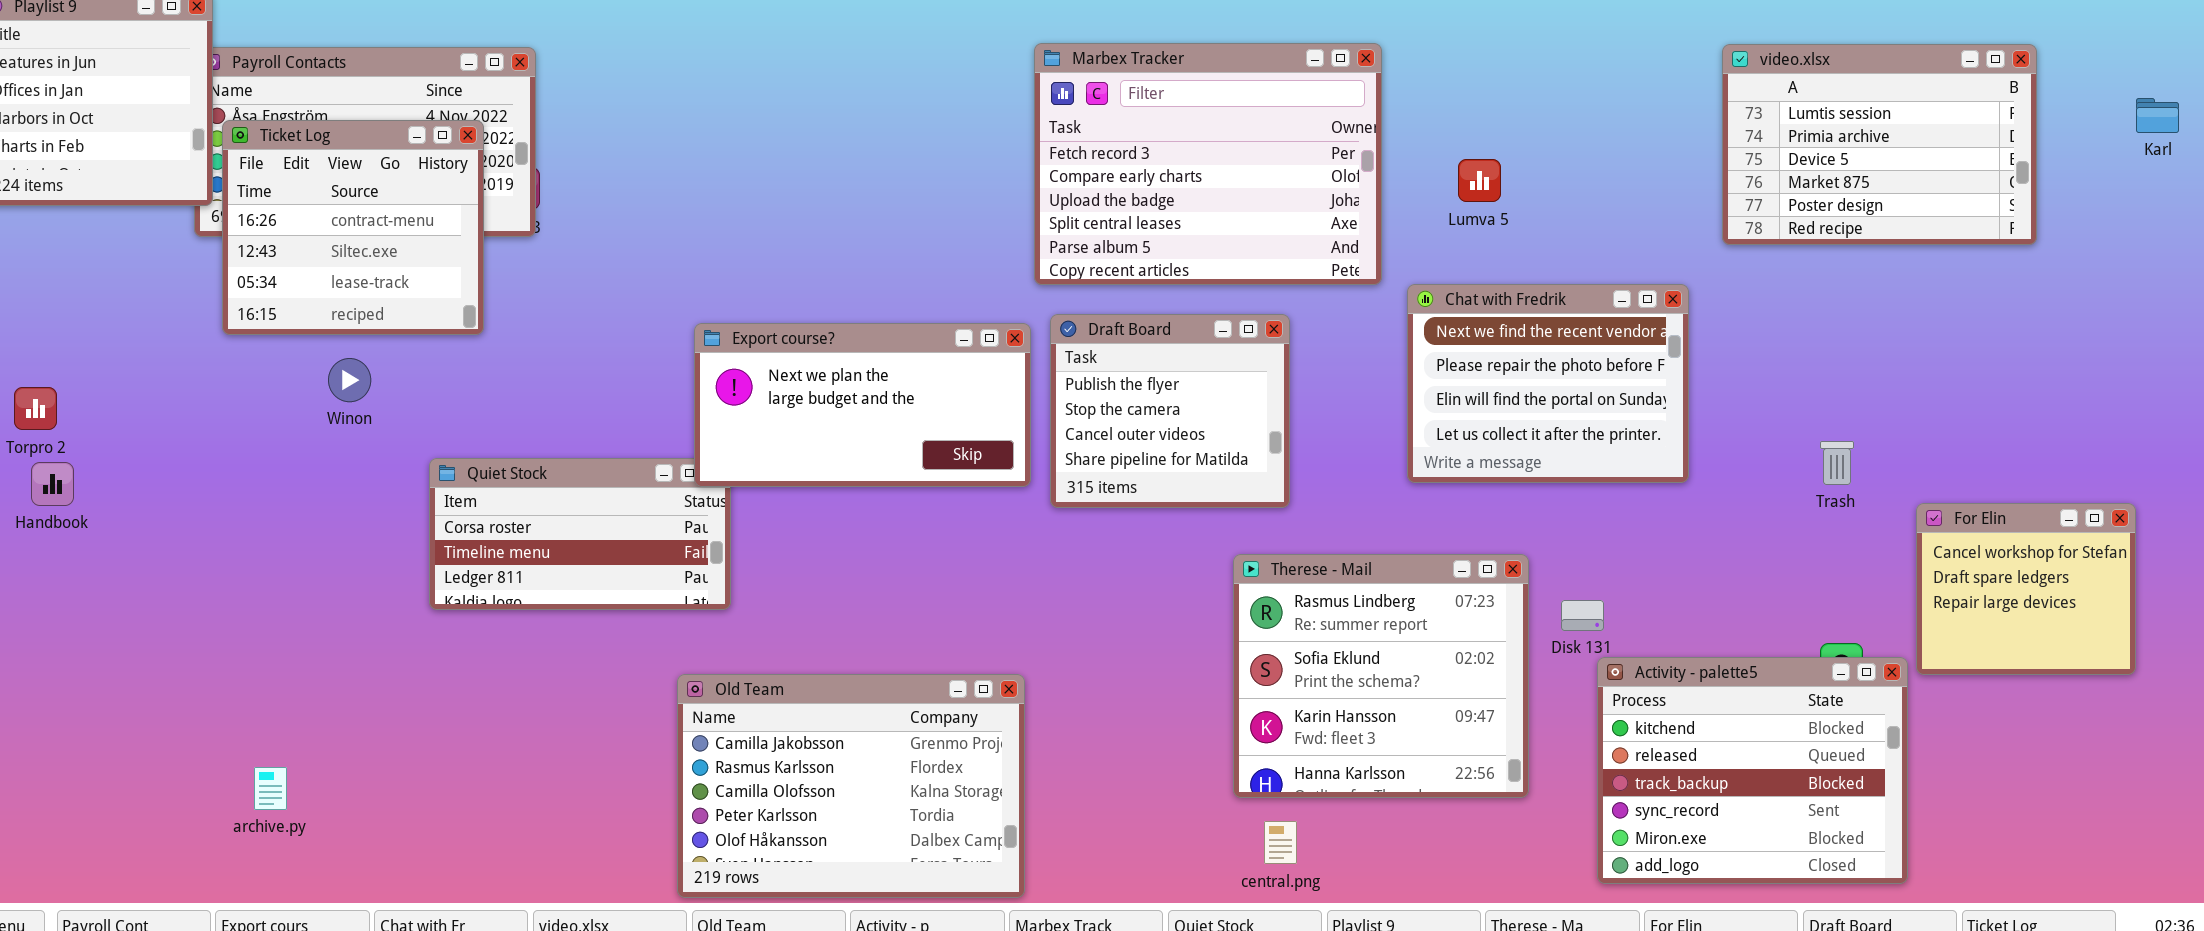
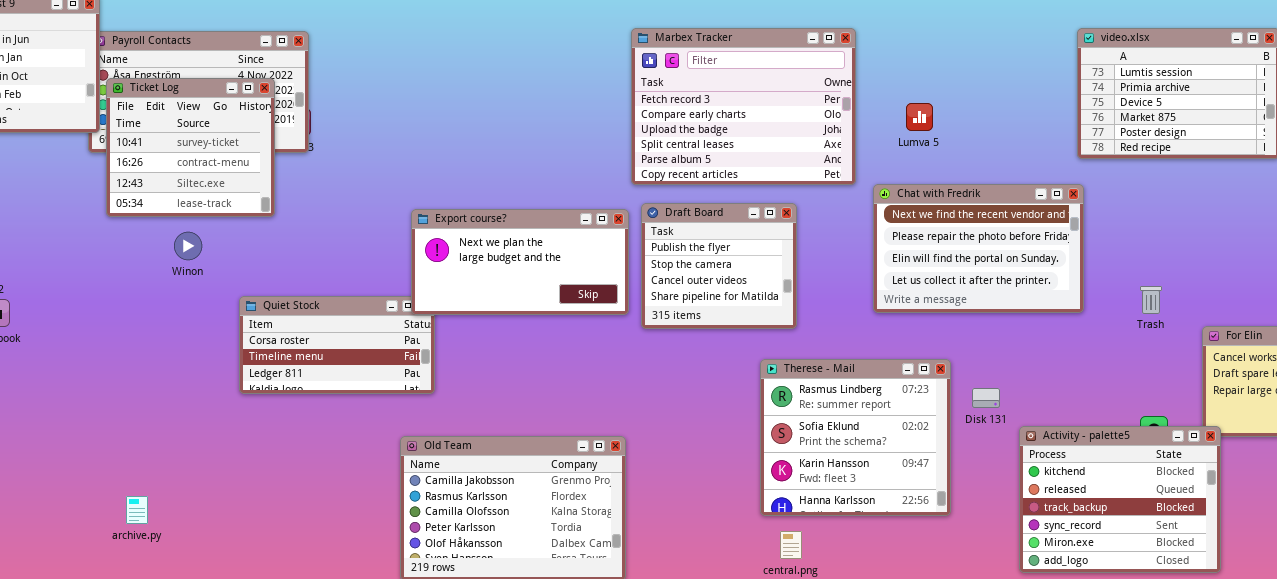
Ticket Log: [222,120,484,335] -> [106,78,275,217], scrolled up 1 row
Chat with Fredrik: [1407,284,1689,483] -> [873,184,1084,313], resized
Activity - palette5: [1597,657,1908,884] -> [1019,426,1221,573], moved

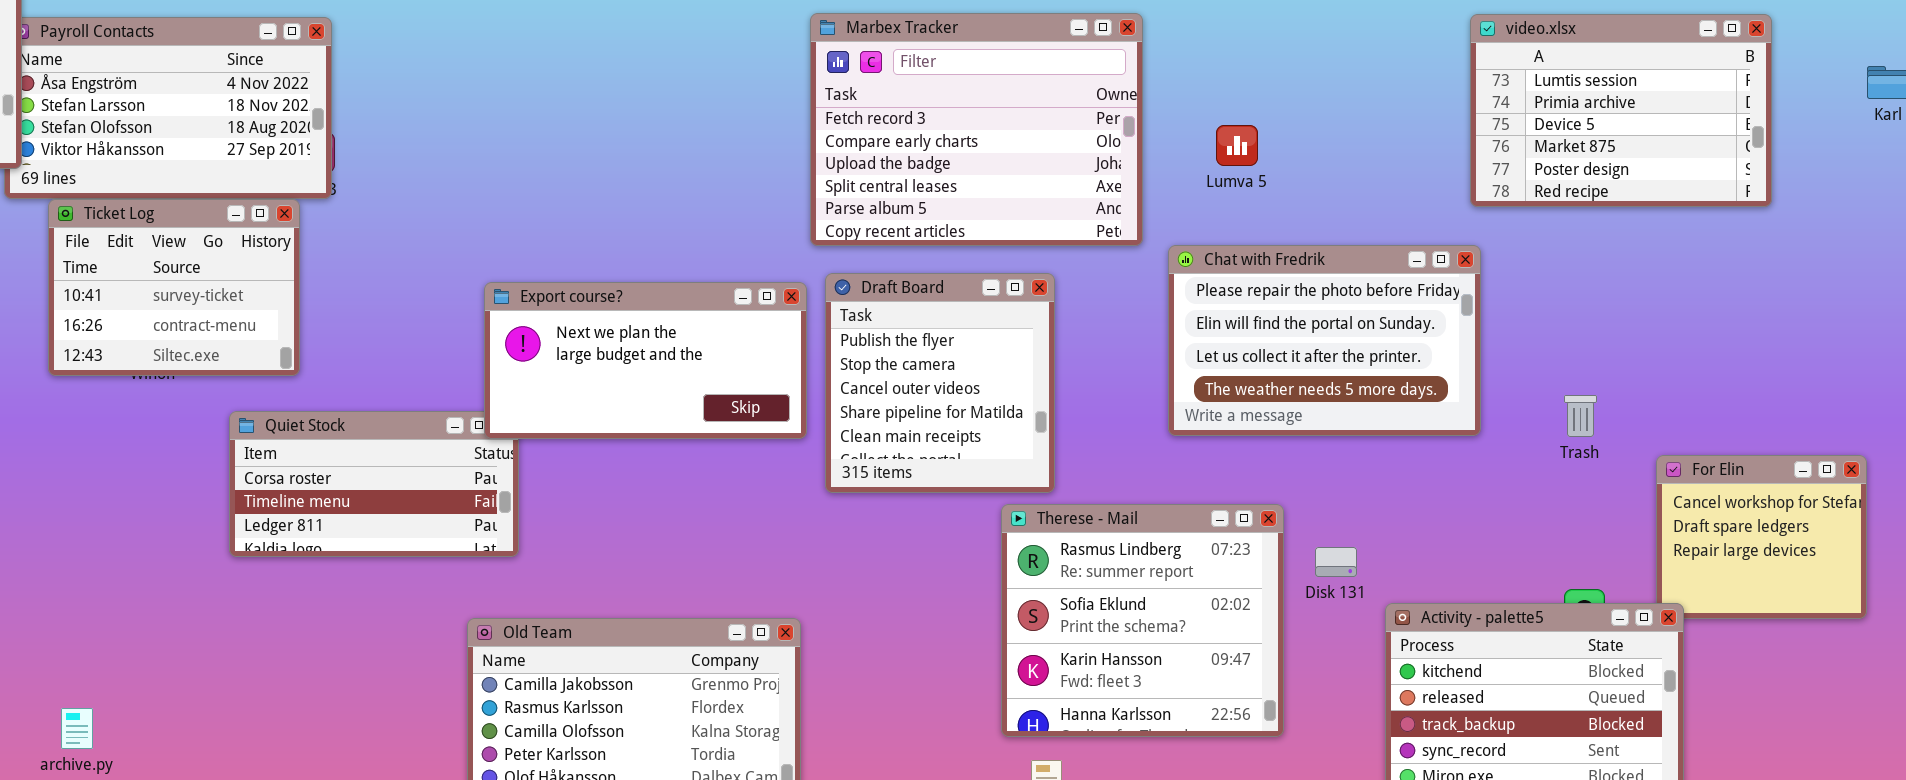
Ticket Log: [106,78,275,217] -> [48,199,300,376], moved, resized
Chat with Fredrik: [873,184,1084,313] -> [1168,245,1481,436], scrolled down 1 row
Draft Board: [641,203,797,329] -> [825,273,1055,493], resized

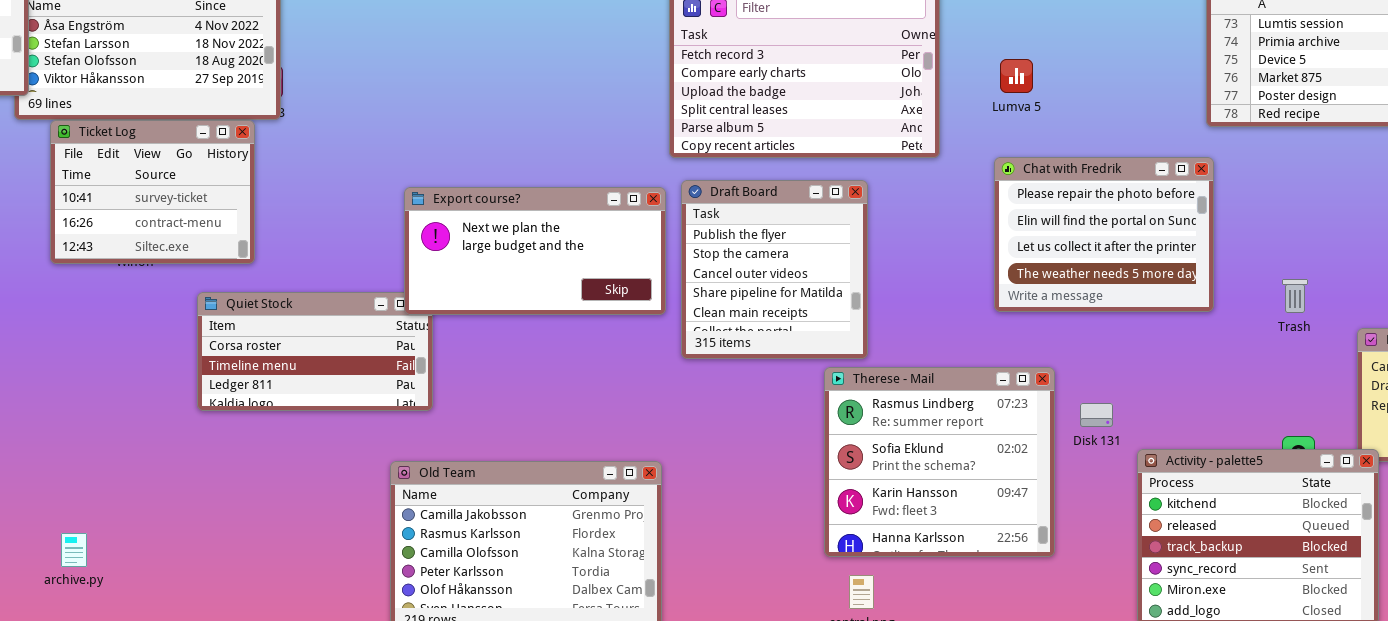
Chat with Fredrik: [1168,245,1481,436] -> [994,157,1214,312], resized

